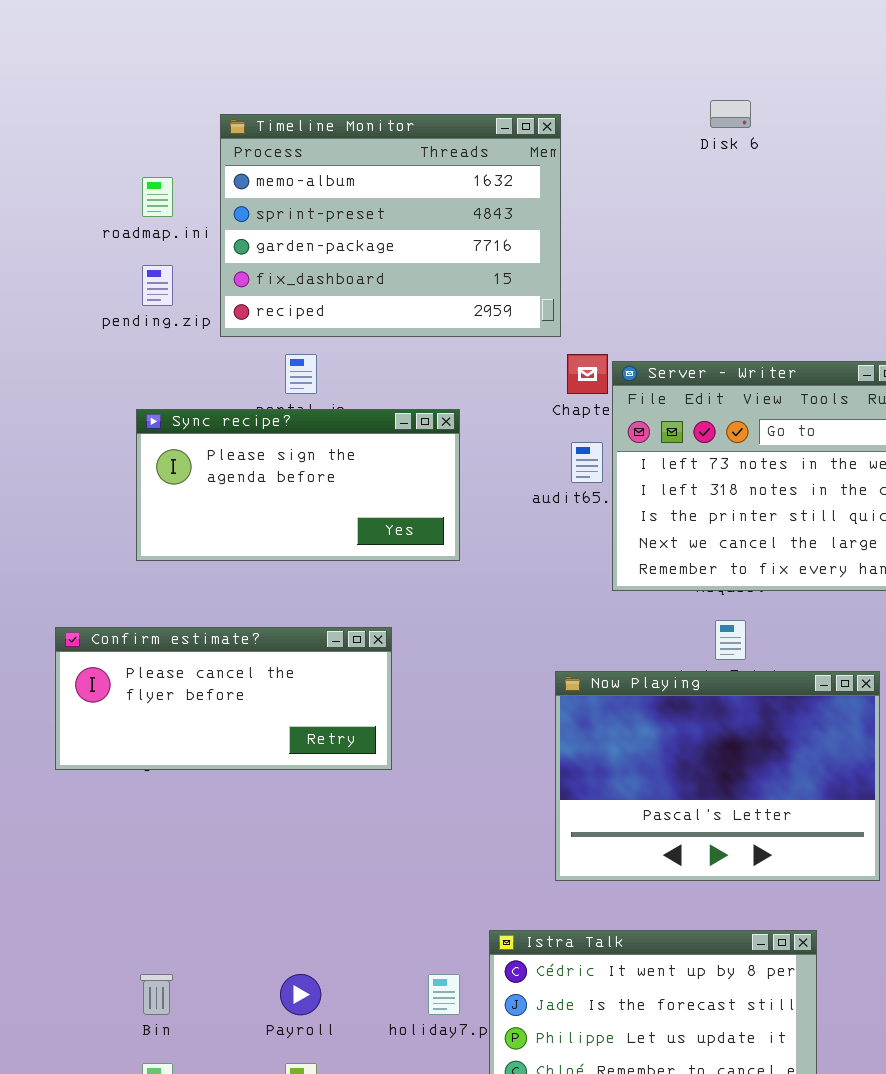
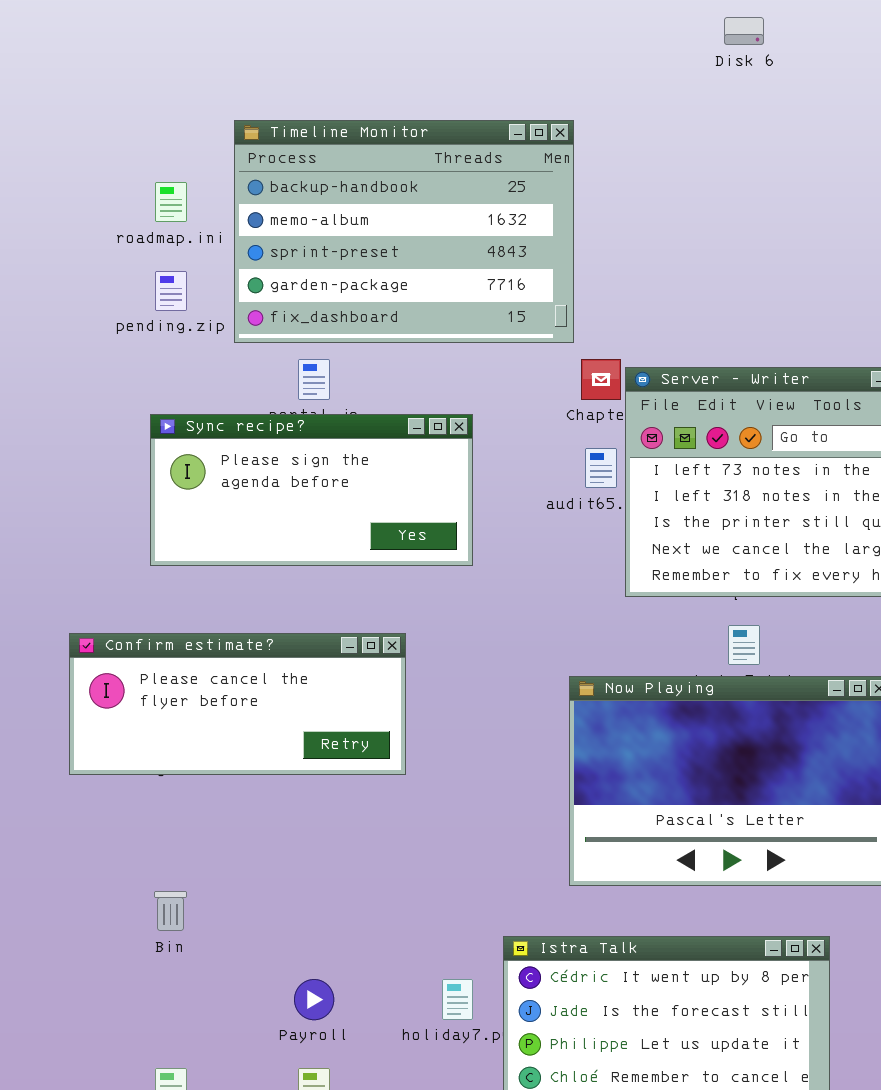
Disk 6: [710,100,751,128] -> [724,17,764,45], moved
Timeline Monitor: [220,114,561,337] -> [234,120,574,343], scrolled up 1 row
Bin: [140,974,173,1015] -> [154,891,187,931], moved

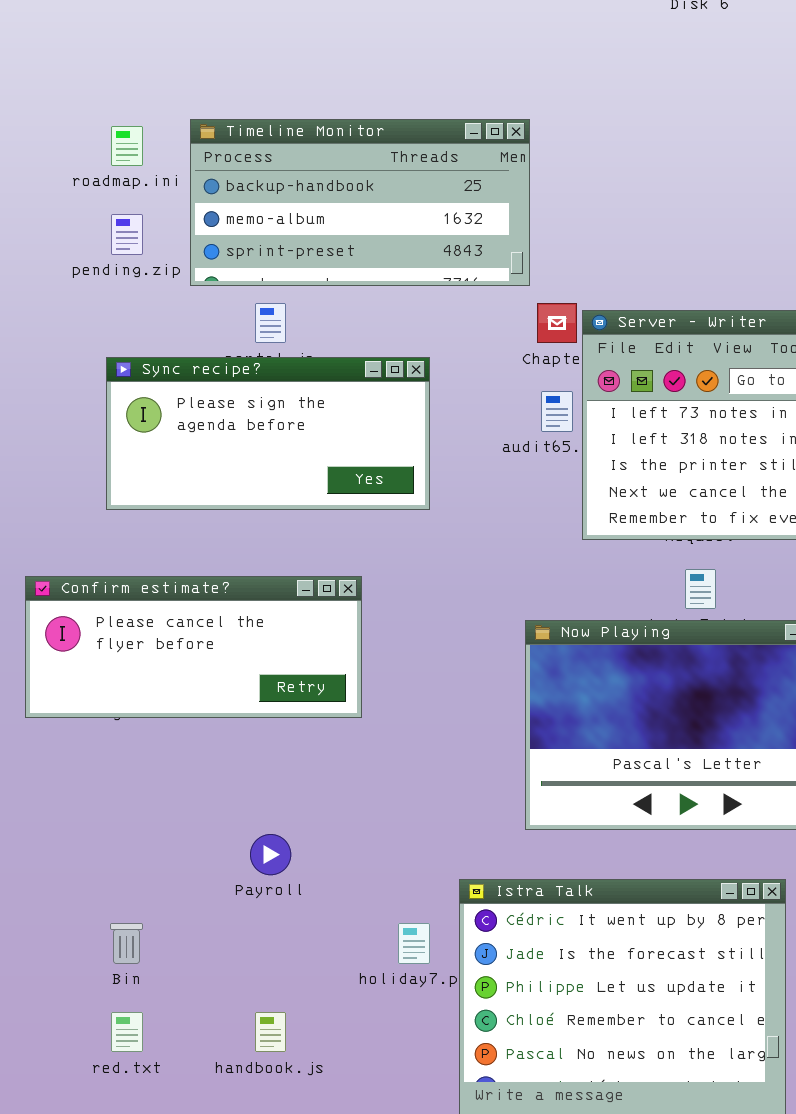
Timeline Monitor: [234,120,574,343] -> [190,119,530,286], resized
Bin: [154,891,187,931] -> [110,923,143,964], moved
Payroll: [294,979,334,1020] -> [250,834,291,875], moved

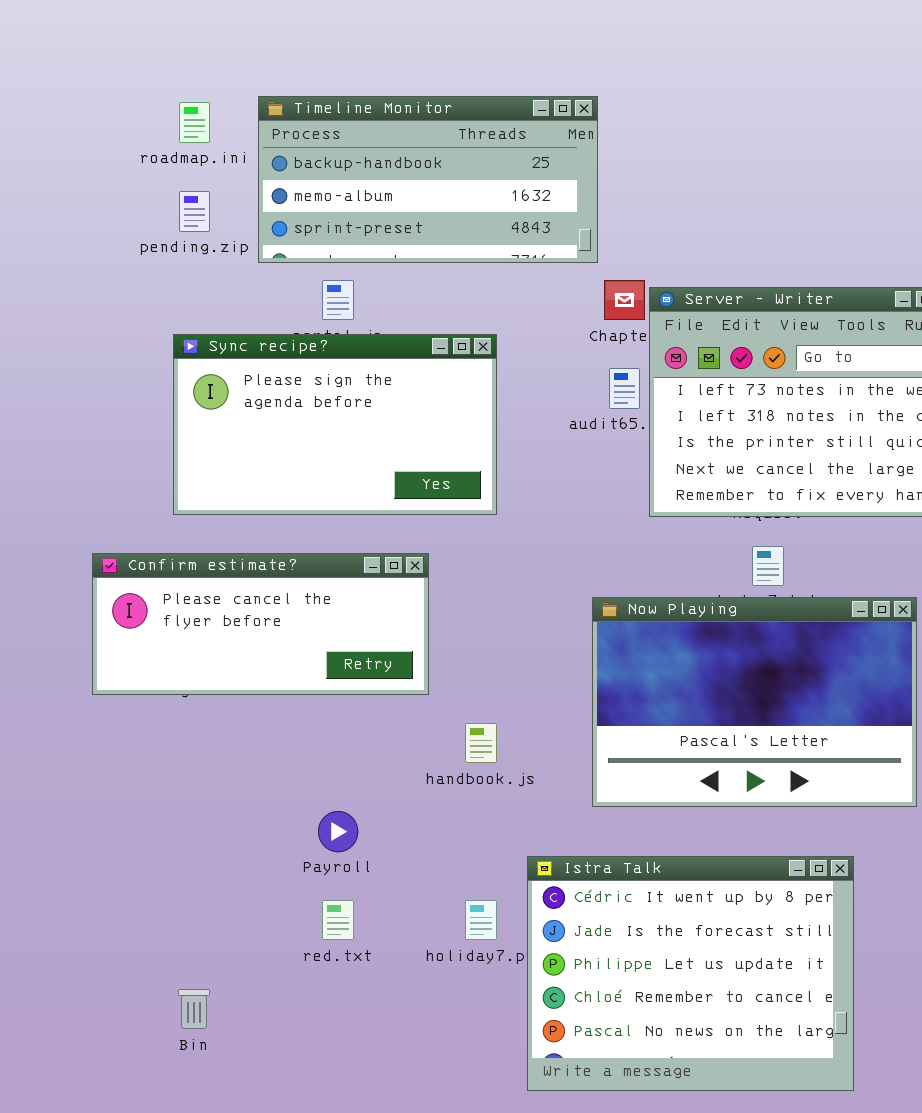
Sync recipe?: [106,357,430,510] -> [173,334,497,515], resized
Bin: [110,923,143,964] -> [178,989,210,1029], moved
red.txt: [111,1012,143,1052] -> [322,900,354,940], moved
handbook.js: [255,1012,286,1052] -> [465,723,497,763], moved

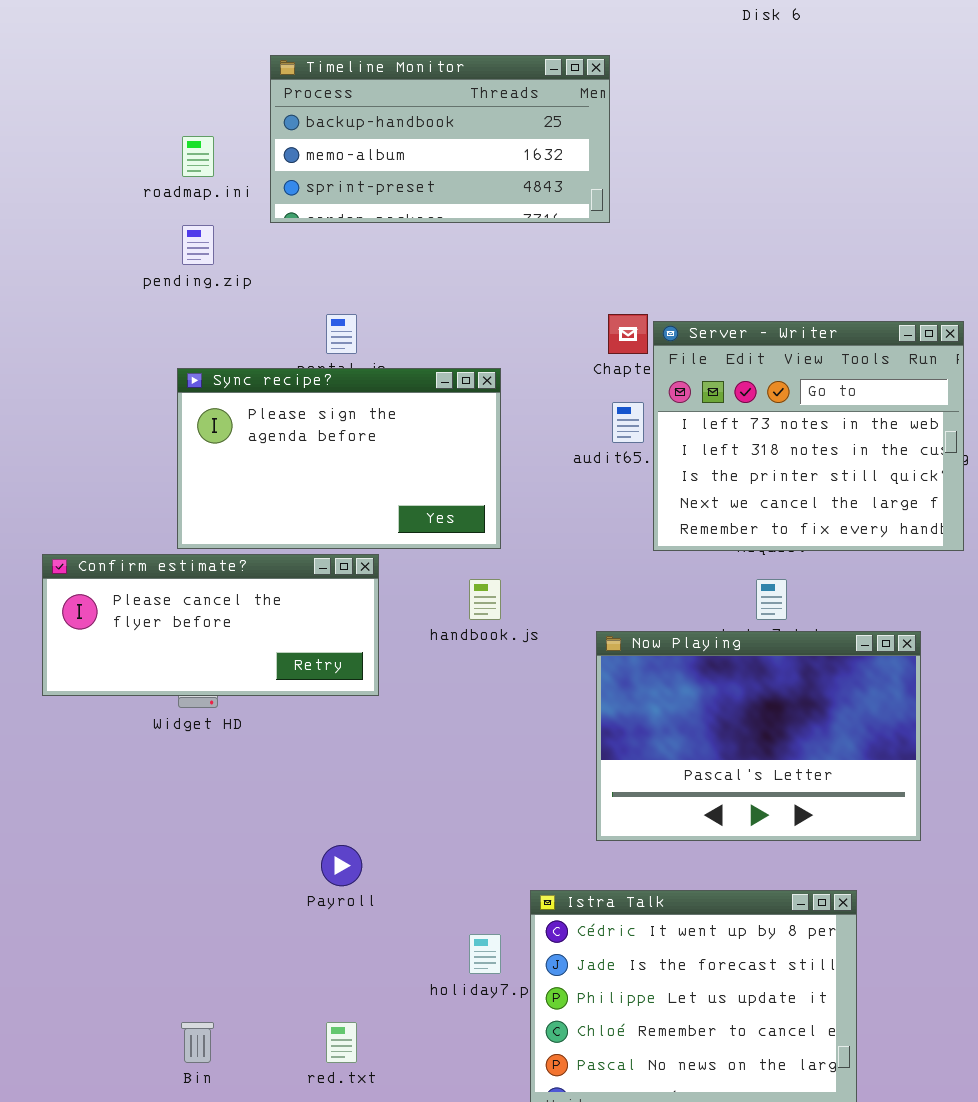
Timeline Monitor: [258,96,598,263] -> [270,55,610,223], moved
Confirm estimate?: [92,553,429,695] -> [42,554,379,696], moved
handbook.js: [465,723,497,763] -> [469,579,501,620], moved
red.txt: [322,900,354,940] -> [326,1022,357,1063], moved

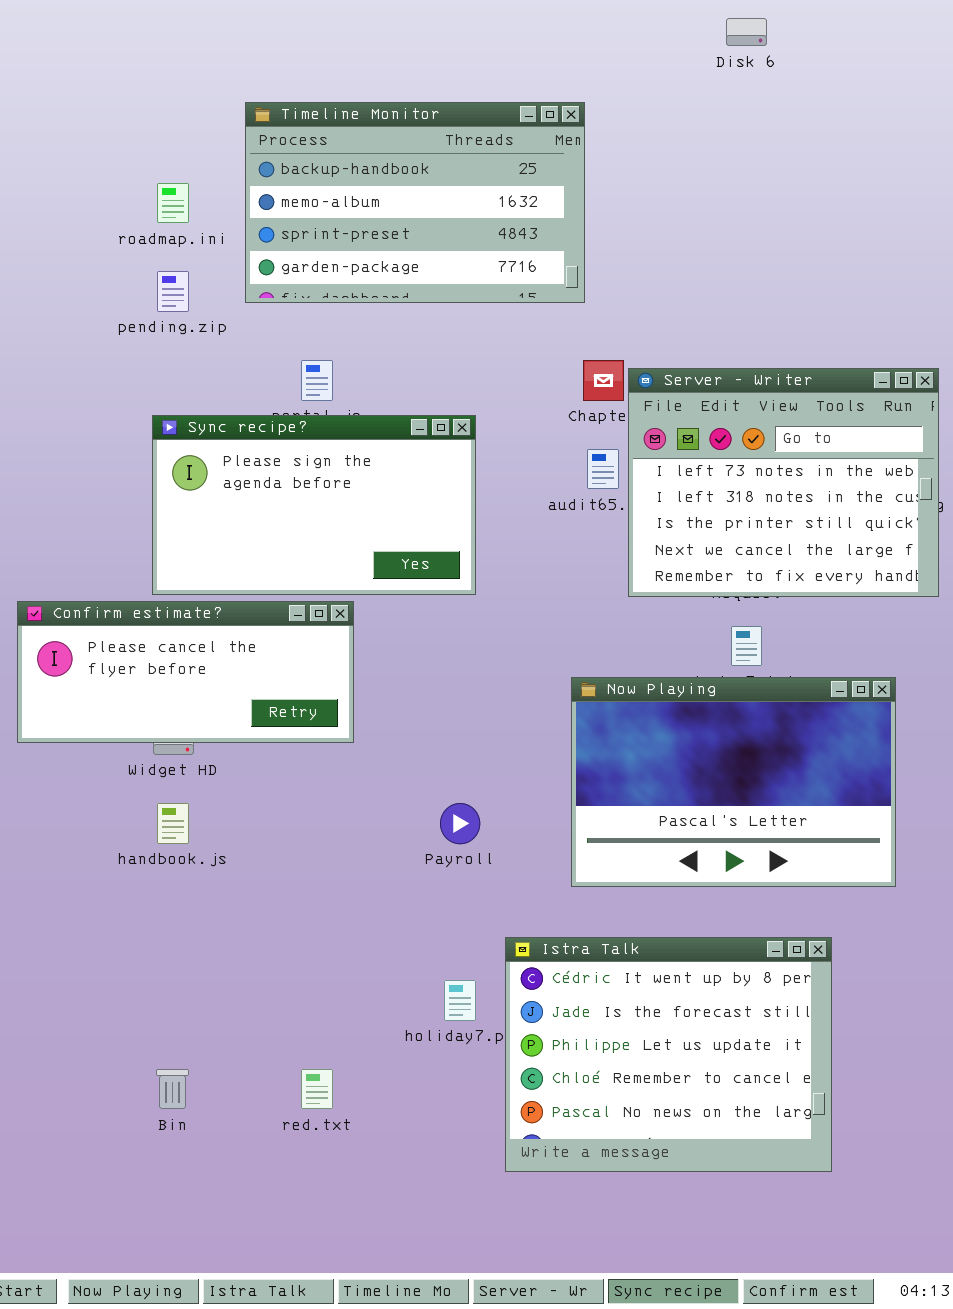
Timeline Monitor: [270,55,610,223] -> [245,102,585,303], resized
handbook.js: [469,579,501,620] -> [157,803,189,844], moved
Payroll: [321,845,362,886] -> [440,803,480,844], moved

